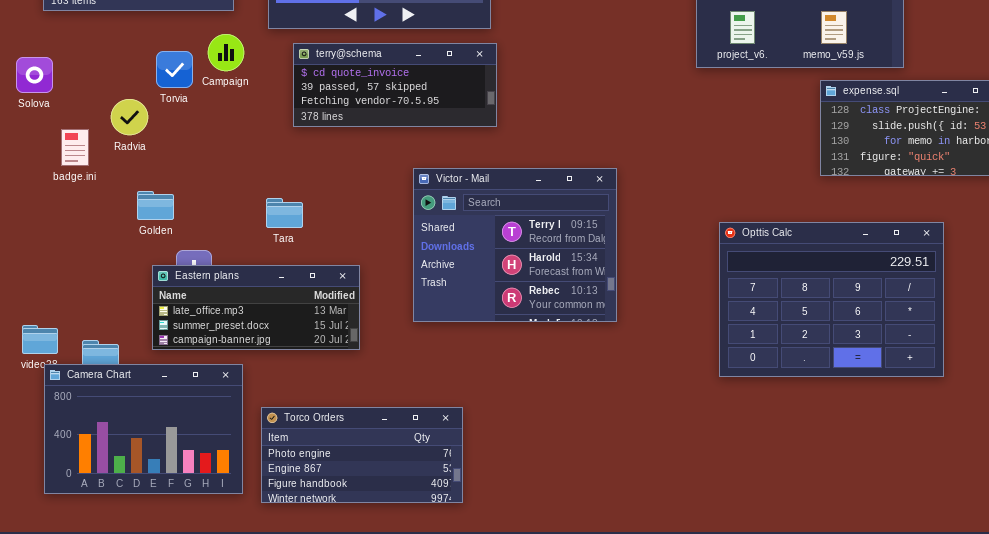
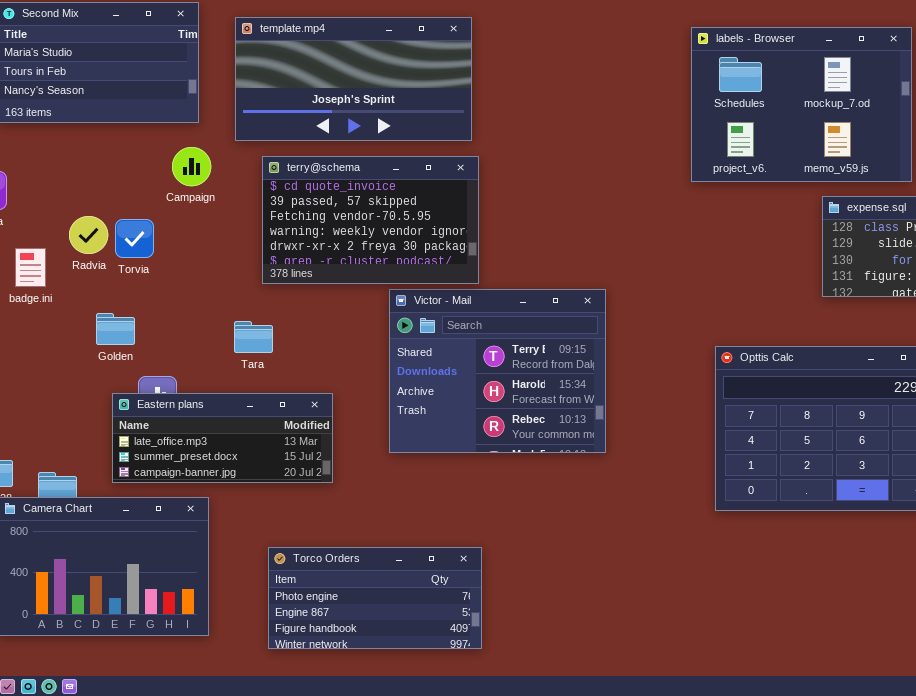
terry@schema: [293,43,497,127] -> [262,156,479,284], resized
Torvia: [156,51,193,88] -> [115,219,154,258], moved
Torco Orders: [261,407,463,503] -> [268,547,482,649], moved

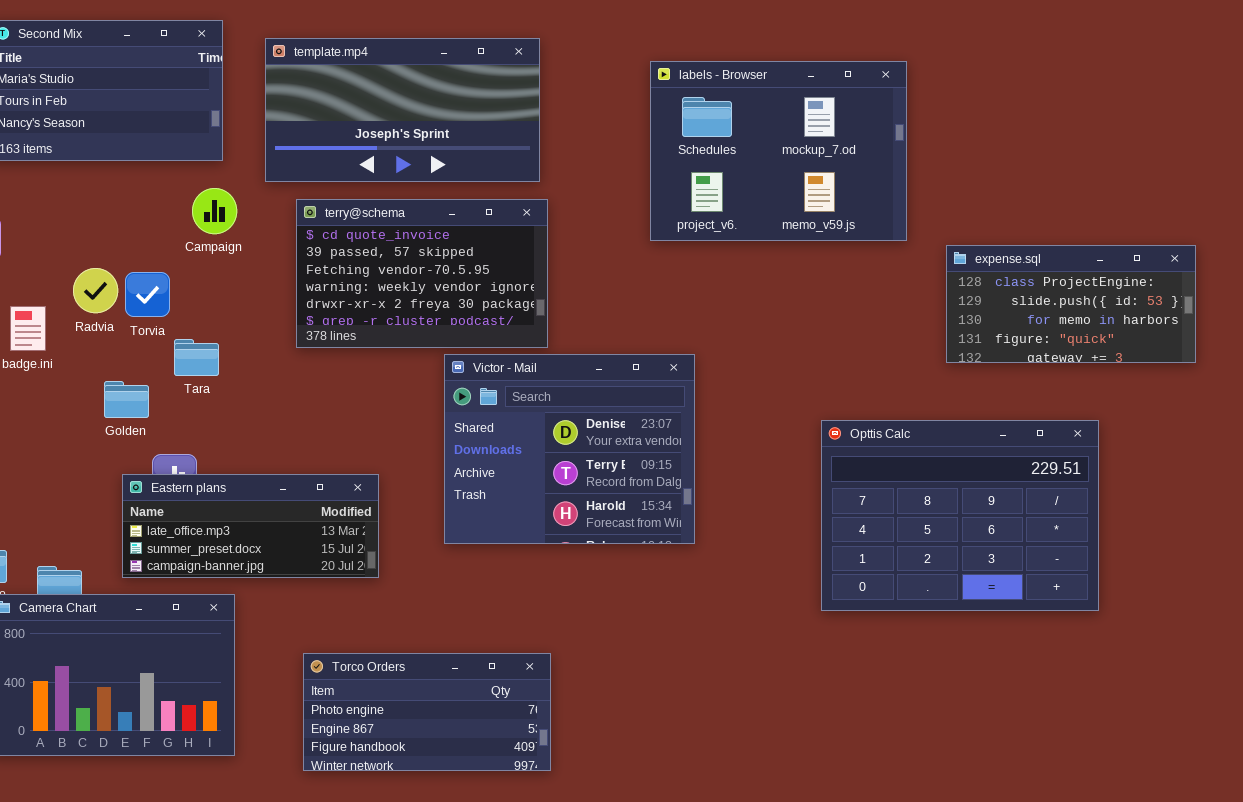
labels - Browser: [691,27,912,182] -> [650,61,907,241], moved
Victor - Mail: [389,289,606,453] -> [444,354,695,544], scrolled up 1 row
Tara: [234,321,273,353] -> [174,339,219,376], moved

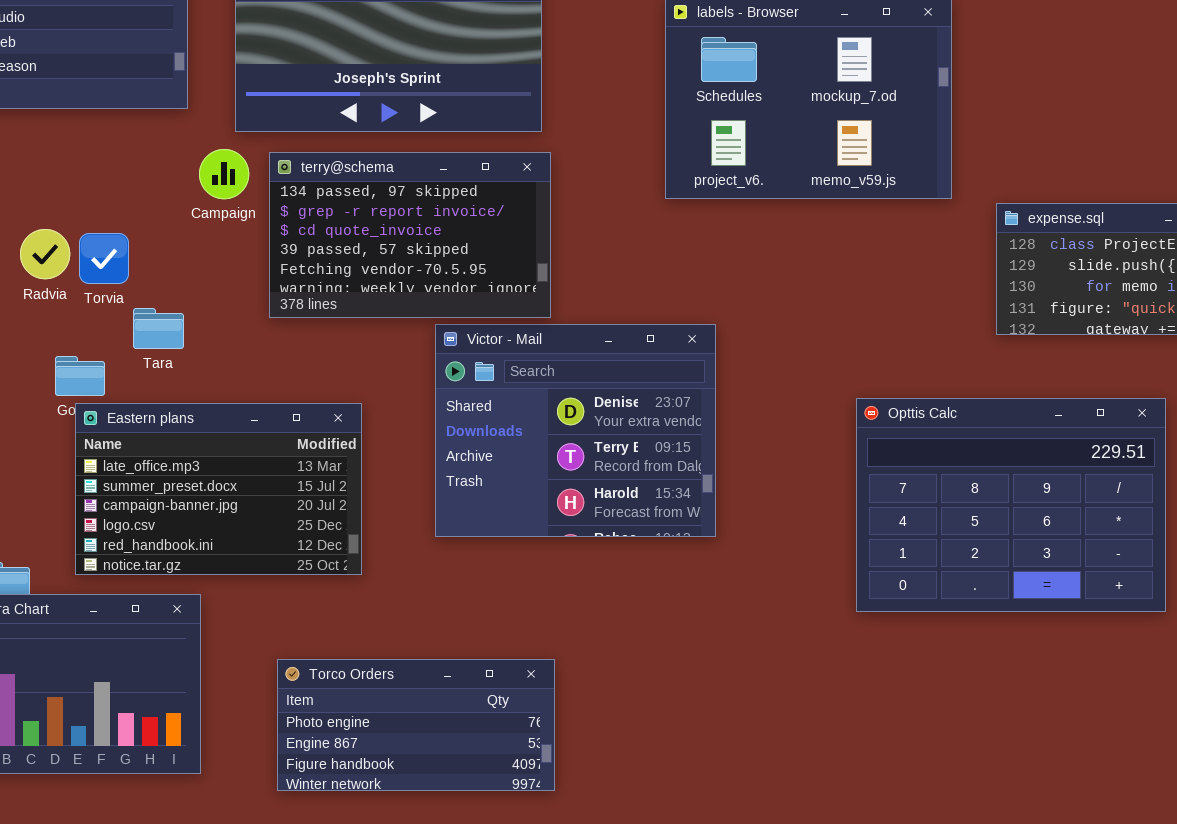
Campaign: [192,188,237,234] -> [199,149,249,199], moved
terry@schema: [296,199,548,348] -> [269,152,551,318], scrolled up 2 rows
Eastern plans: [122,474,379,578] -> [75,403,362,575], resized

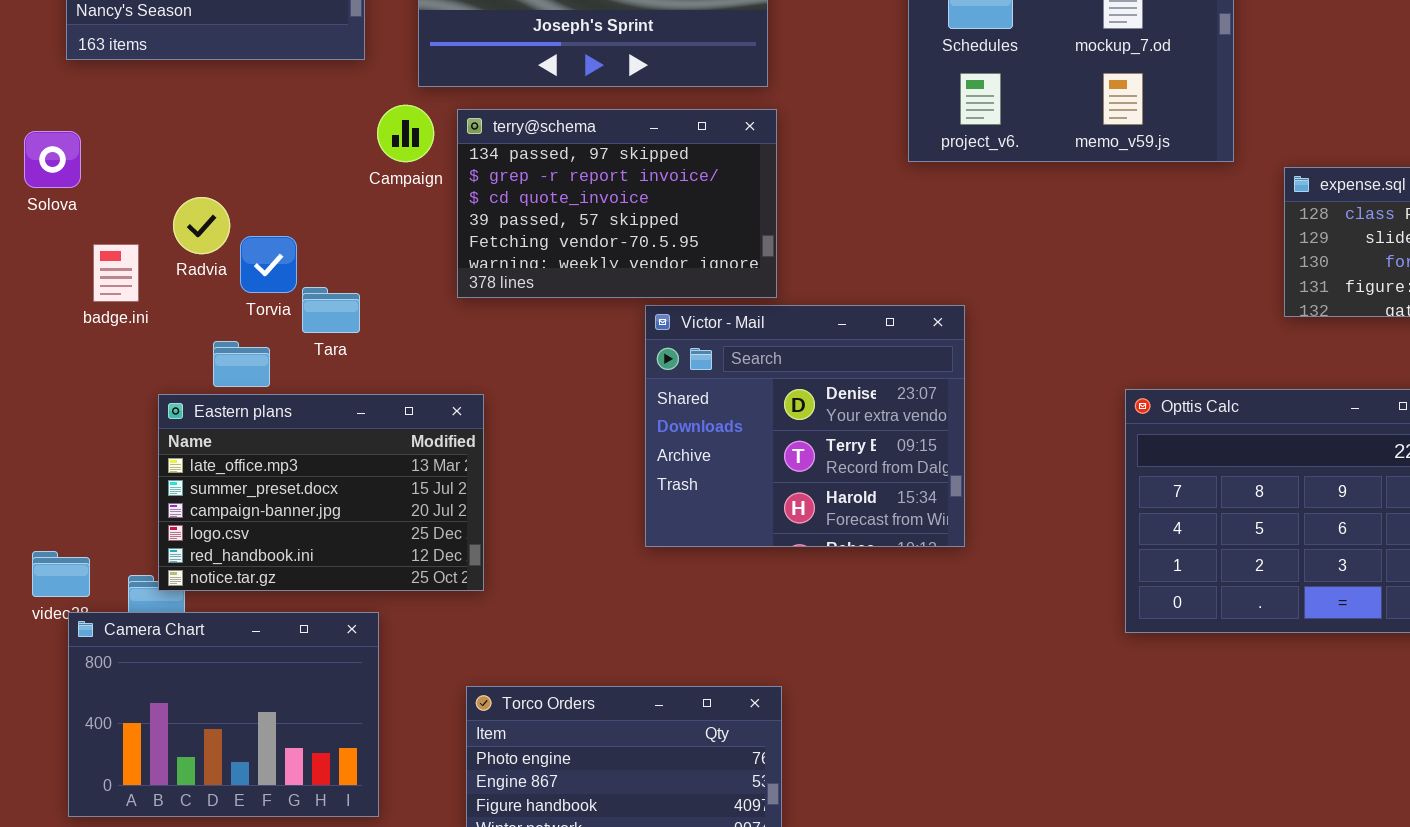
Torvia: [79,233,129,284] -> [240,236,297,293], moved
Eastern plans: [75,403,362,575] -> [158,394,484,591], moved

